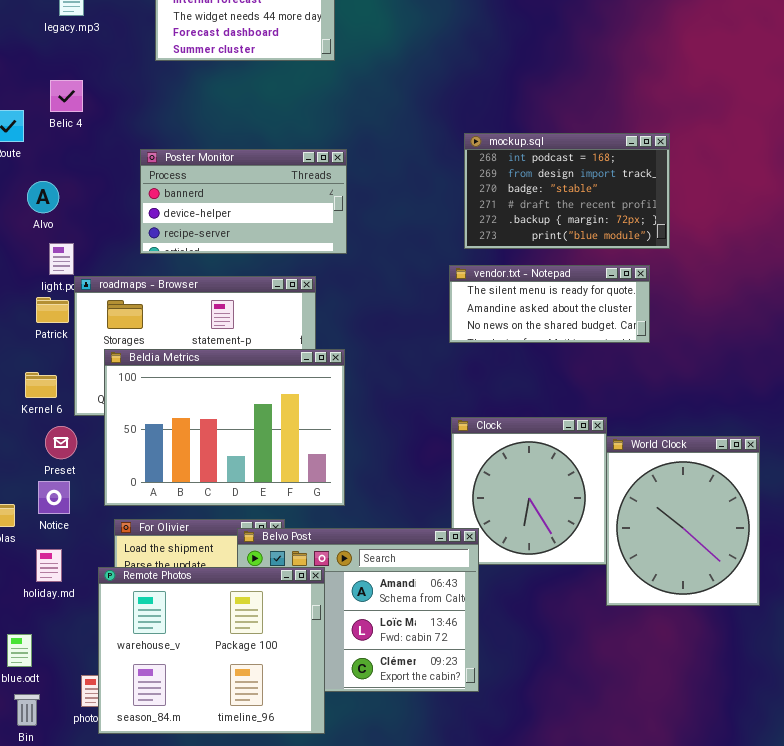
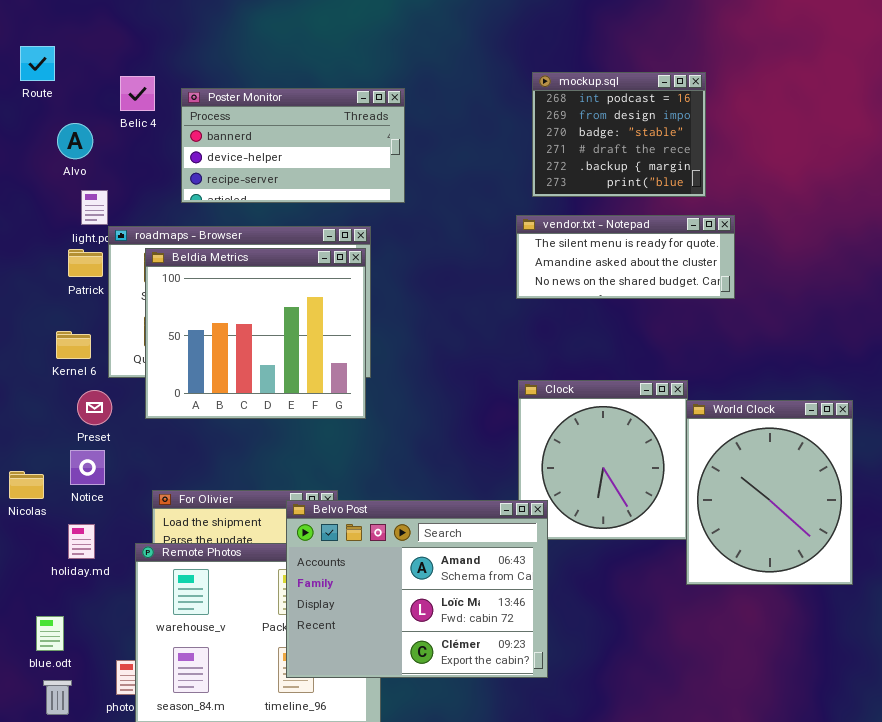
Belic 4: [50,80,83,112] -> [120,76,155,111], moved
mockup.sql: [464,133,670,249] -> [532,72,706,197], resized
Beldia Metrics: [104,349,345,506] -> [145,248,366,419], moved, resized
Belvo Post: [237,528,479,692] -> [286,500,548,678], raised

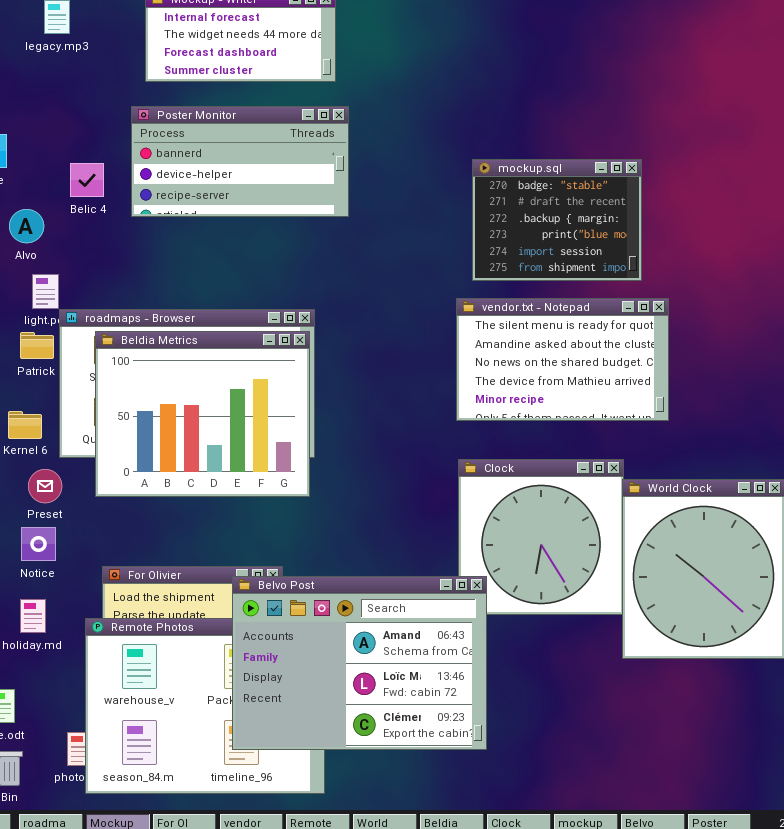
mockup.sql: [532,72,706,197] -> [472,159,642,281], scrolled down 2 rows
Poster Monitor: [181,88,405,203] -> [131,106,349,217], moved
vendor.txt - Notepad: [516,215,735,299] -> [456,298,669,421], resized

